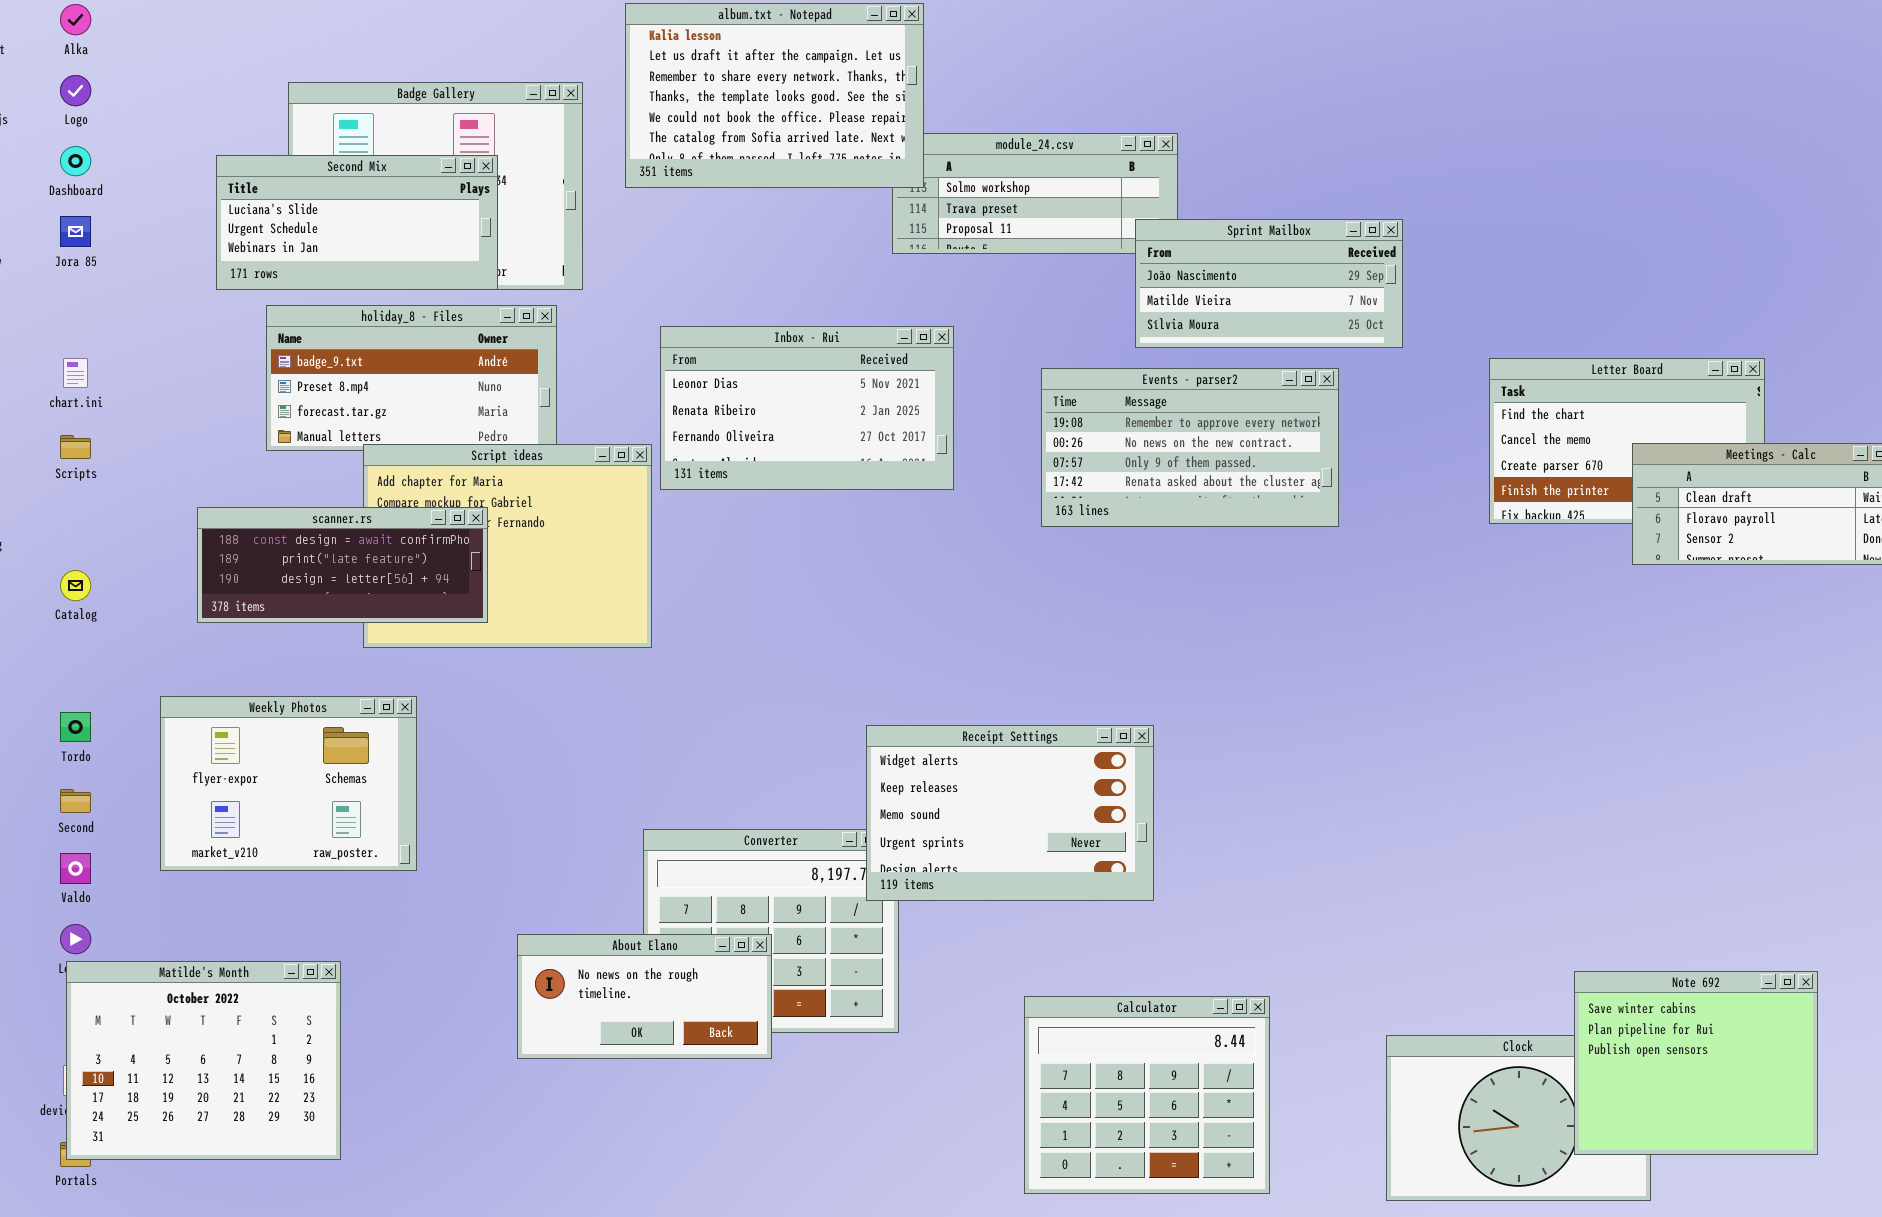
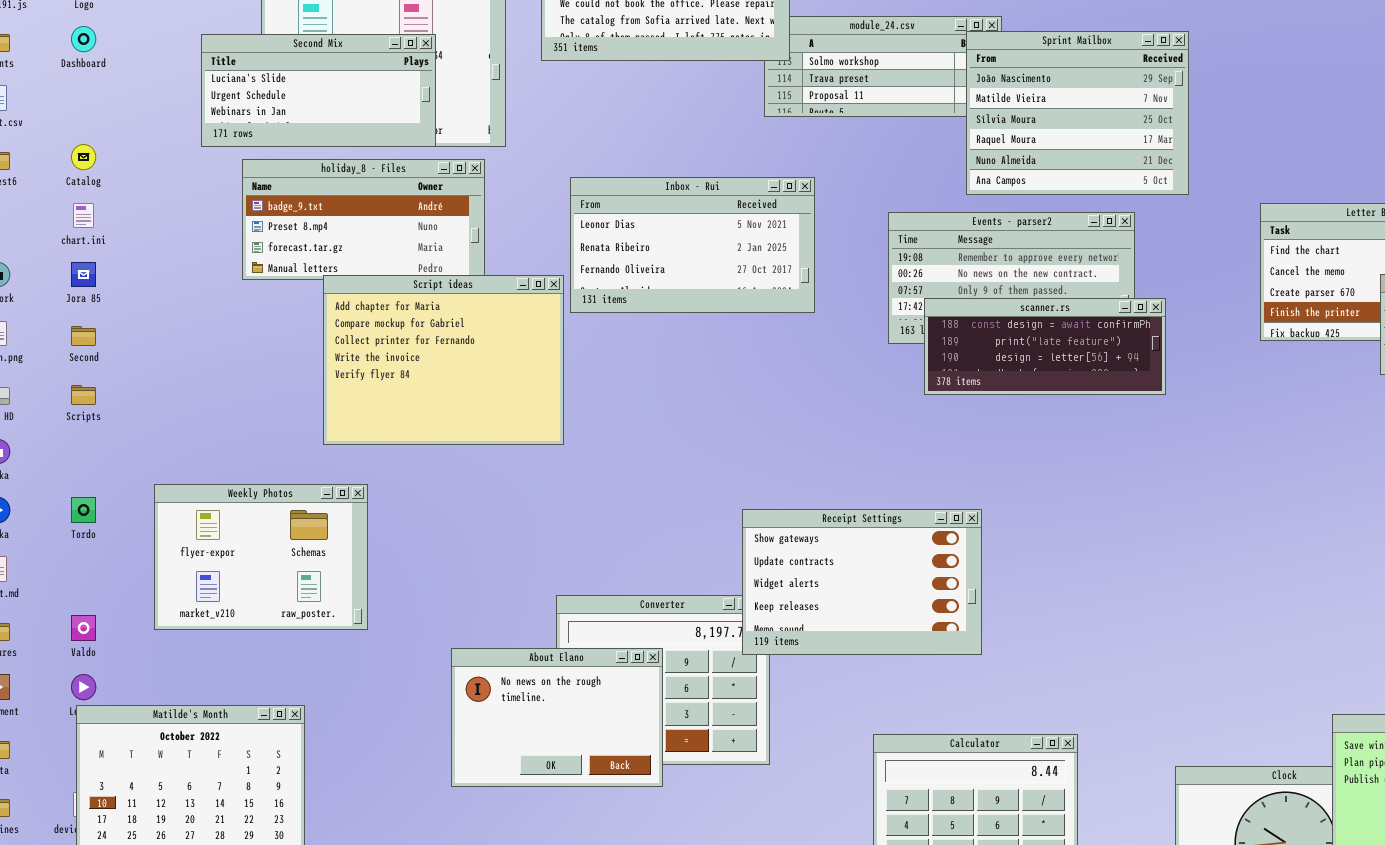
Jora 85: [60,216,91,247] -> [71,262,96,287], moved
Sprint Mailbox: [1135,219,1403,348] -> [966,31,1189,195], resized
Scripts: [60,435,91,459] -> [71,385,96,405], moved
scanner.rs: [197,507,488,623] -> [924,298,1166,395], moved
Catalog: [60,570,91,601] -> [71,144,96,170], moved
Receipt Settings: [866,725,1154,901] -> [742,509,982,655], scrolled up 2 rows
Second: [60,789,91,813] -> [71,326,96,346], moved
About Elano: [517,934,772,1059] -> [451,648,663,787], resized

